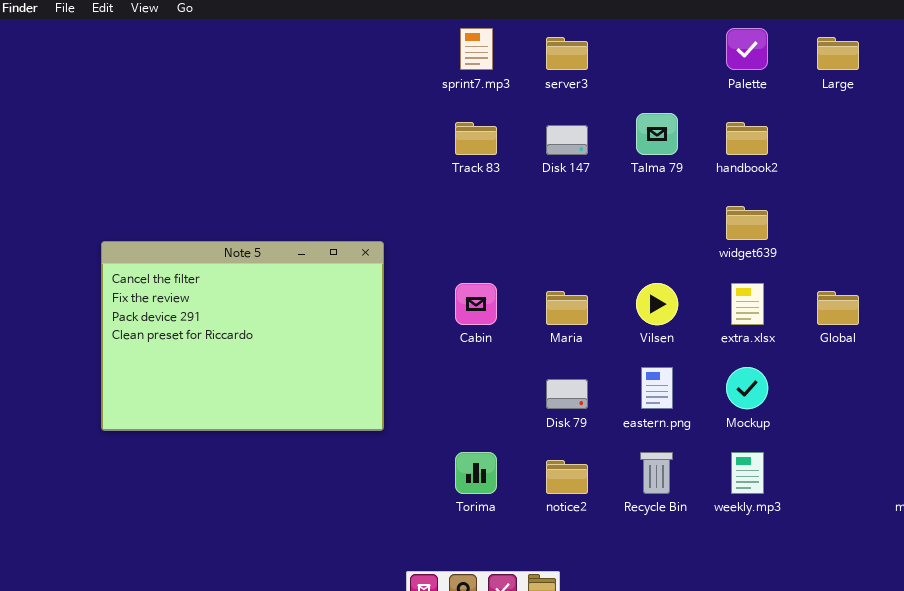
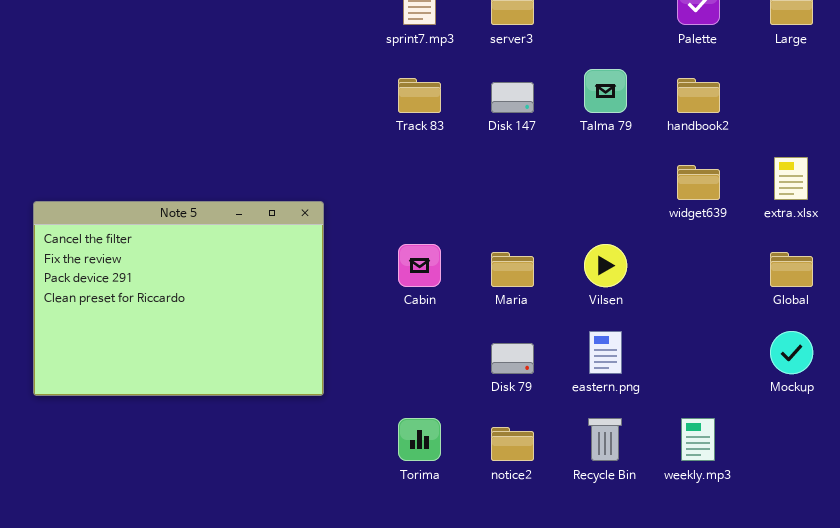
extra.xlsx: [731,283,764,325] -> [774,157,808,200], moved
Mockup: [726,367,768,409] -> [770,331,813,374], moved

